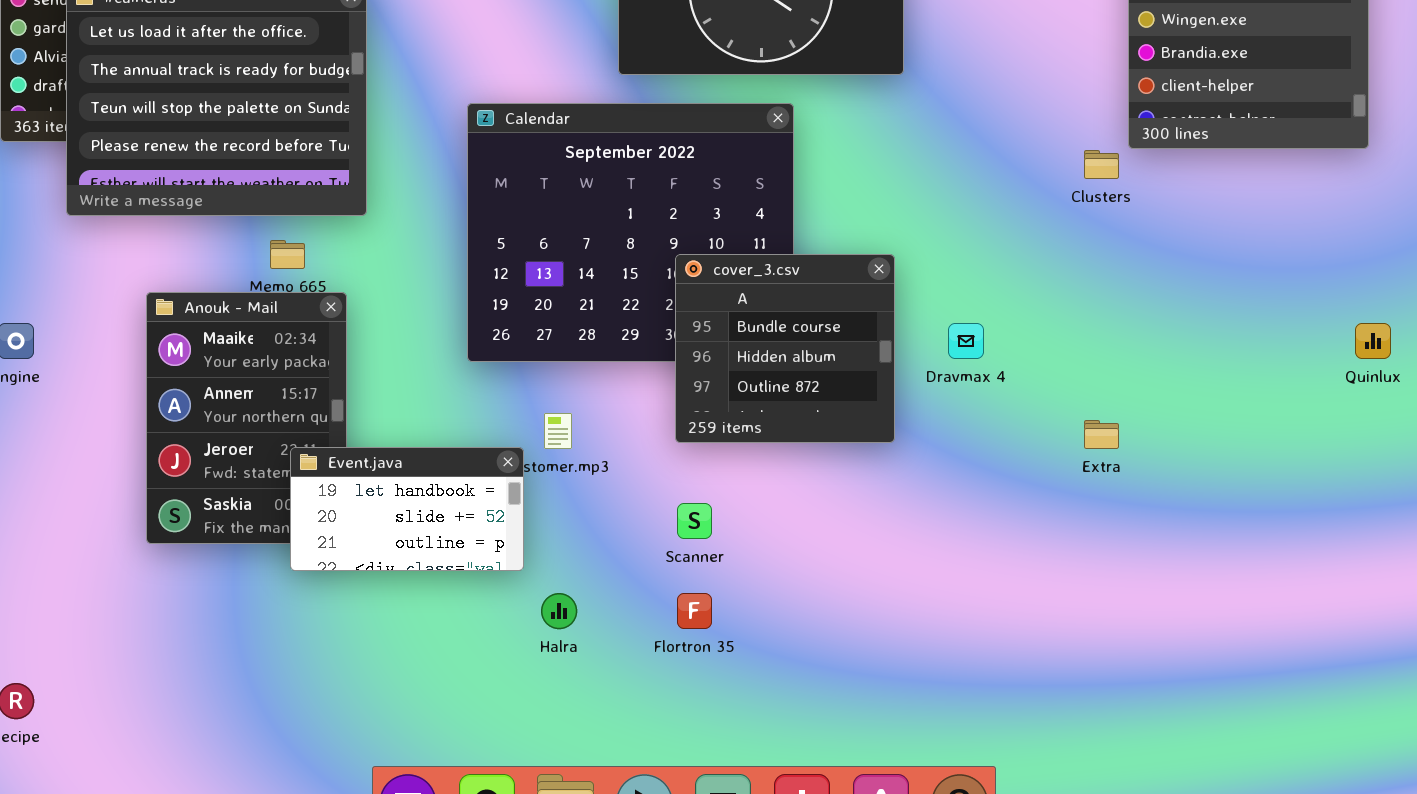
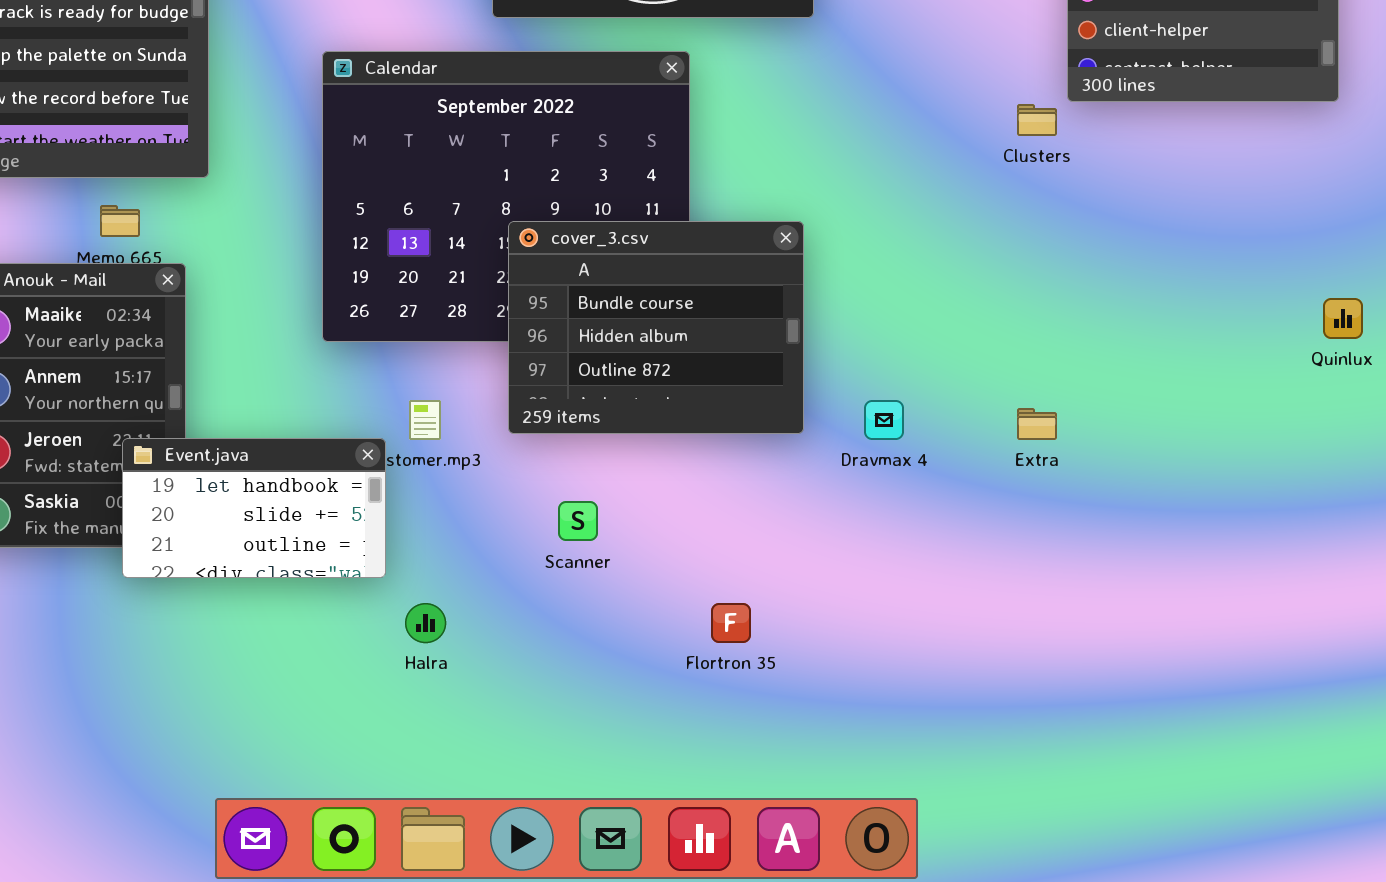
cover_3.csv: [675,254,895,443] -> [508,221,804,434], resized
Dravmax 4: [948,323,984,359] -> [864,400,904,440], moved
Flortron 35: [677,593,712,629] -> [711,603,751,643], moved

